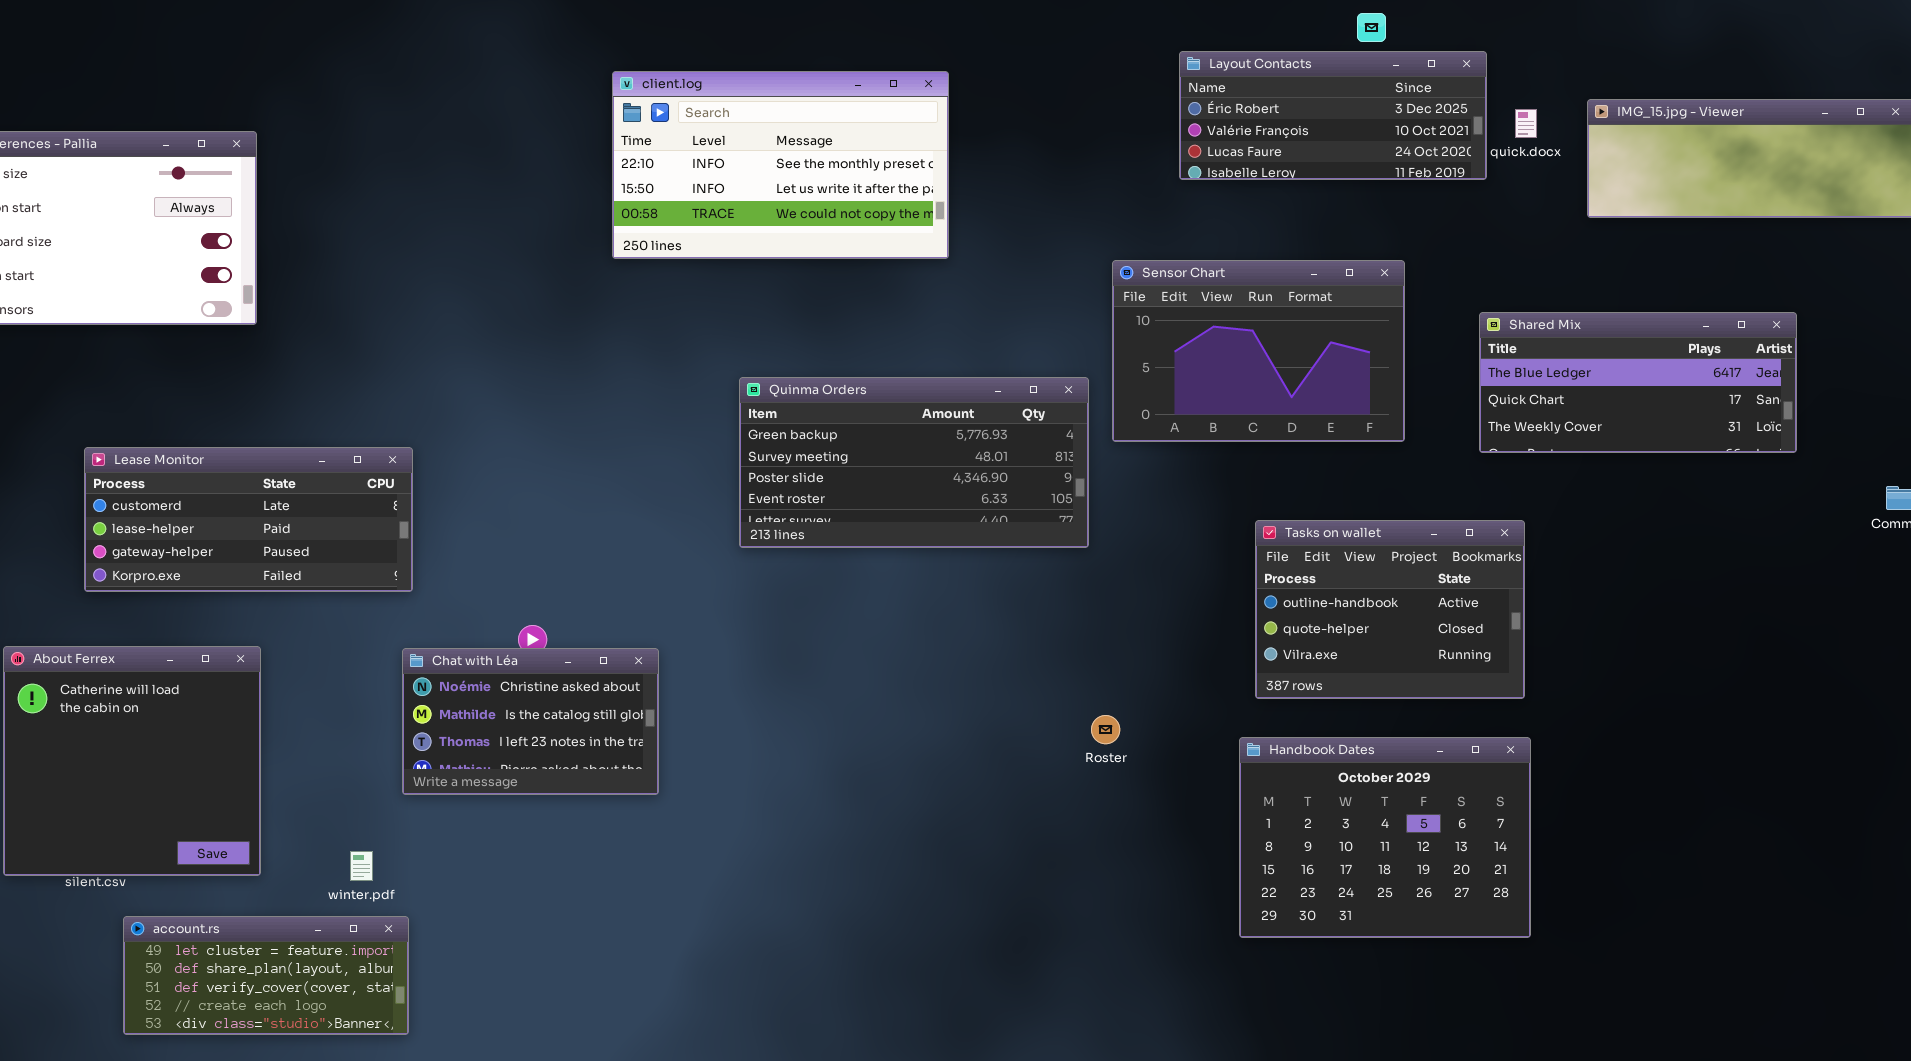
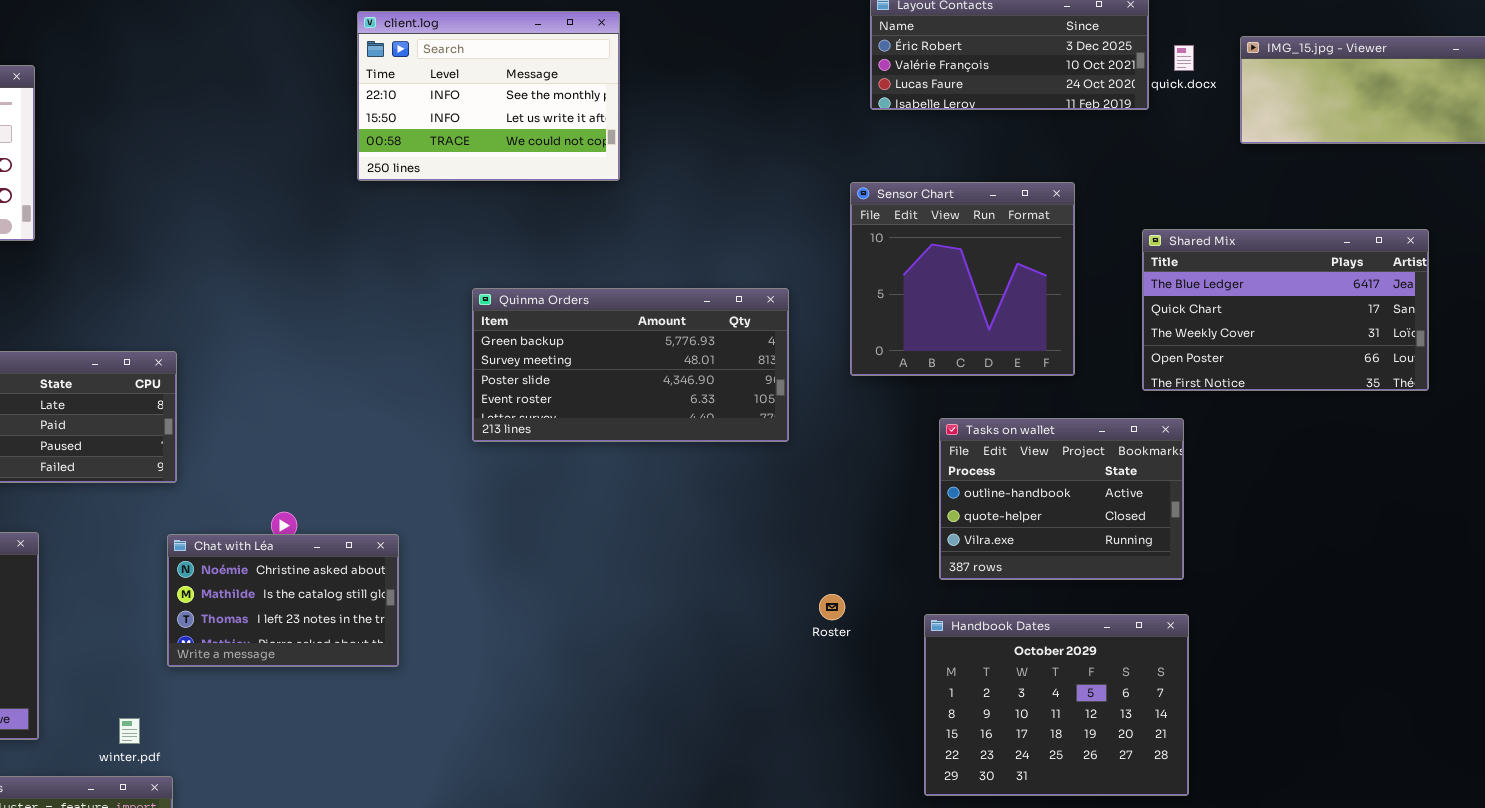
client.log: [612,71,949,259] -> [357,11,620,181], resized
Sensor Chart: [1112,260,1405,442] -> [850,182,1075,376], resized
Shared Mix: [1479,312,1797,453] -> [1142,229,1429,391], resized
Roster: [1091,715,1120,744] -> [819,594,845,620], moved

